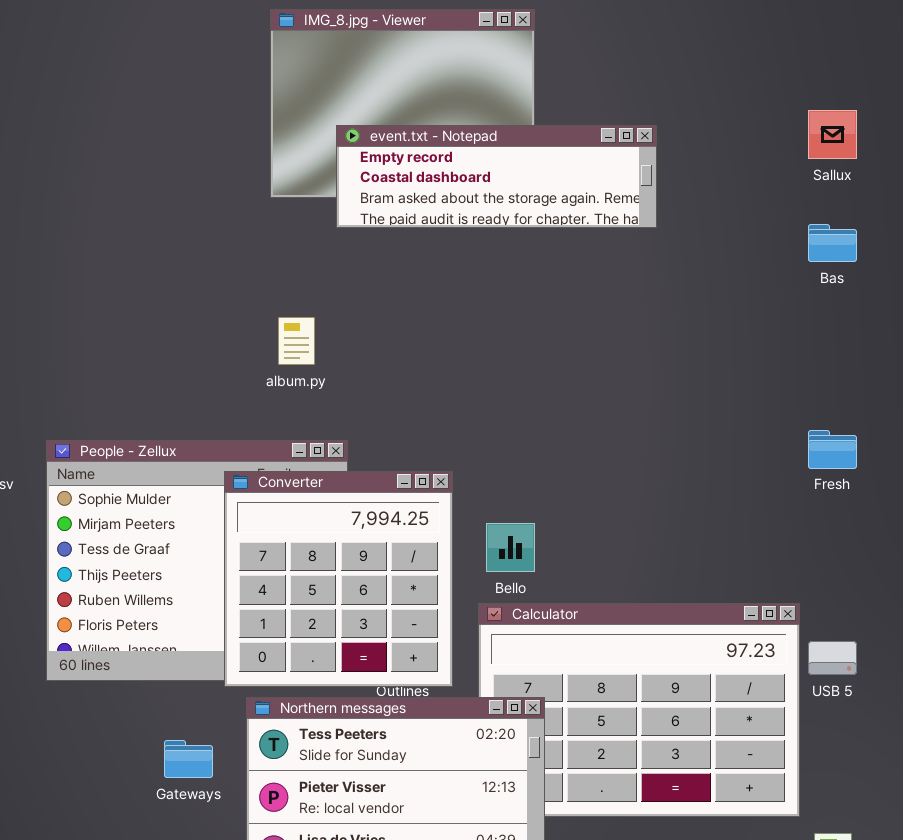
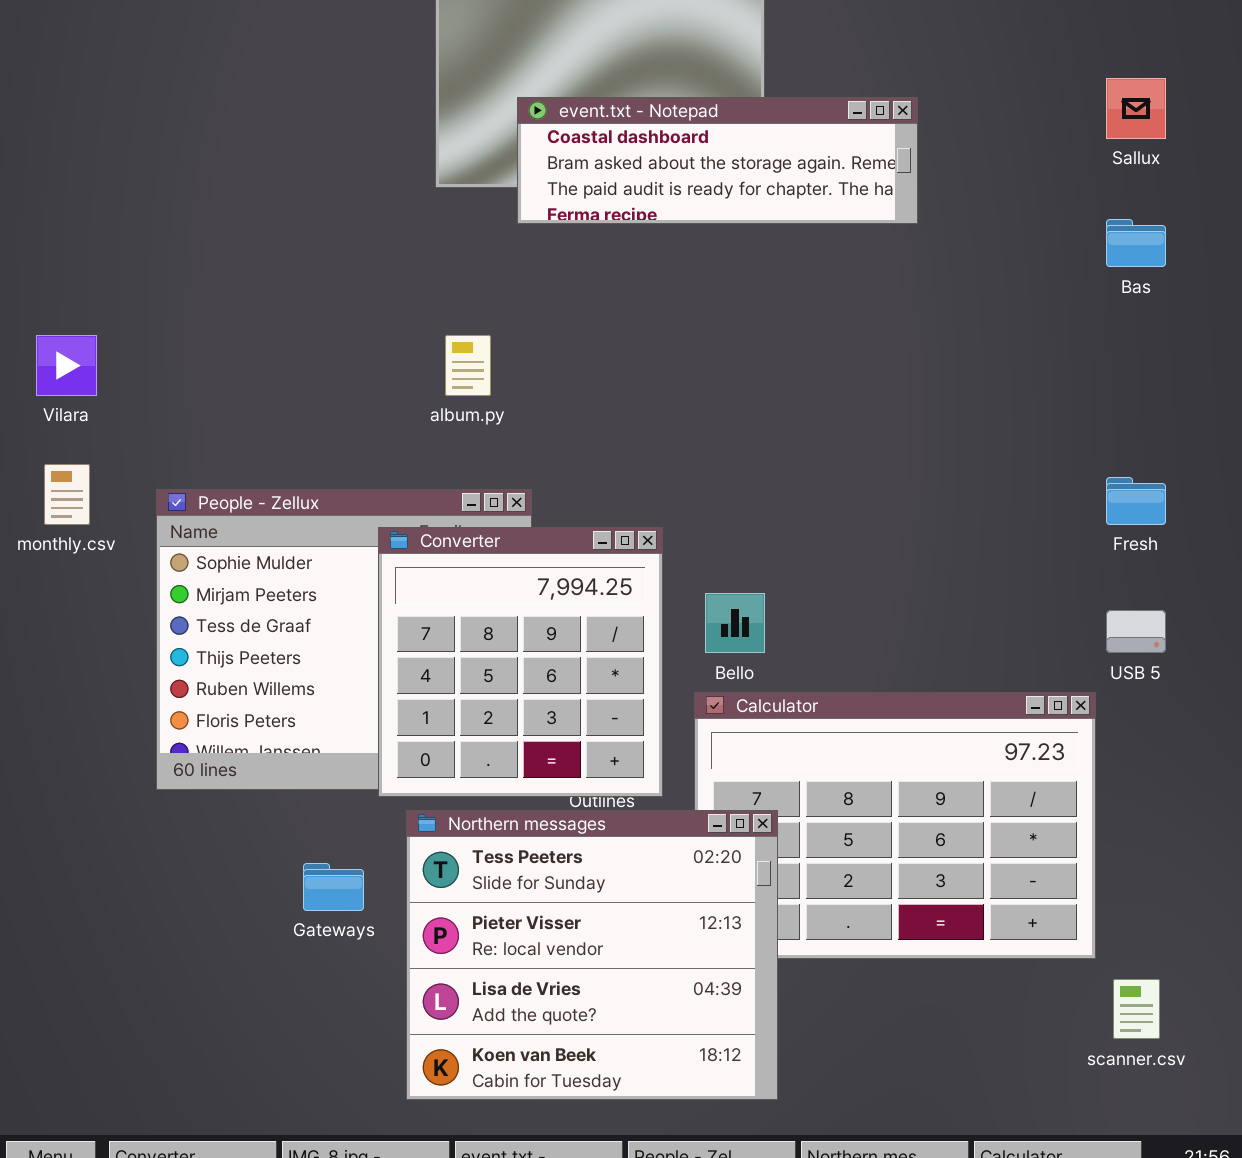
event.txt - Notepad: [336,125,657,228] -> [517,97,918,224], scrolled down 1 row
USB 5: [808,641,857,675] -> [1106,610,1166,653], moved

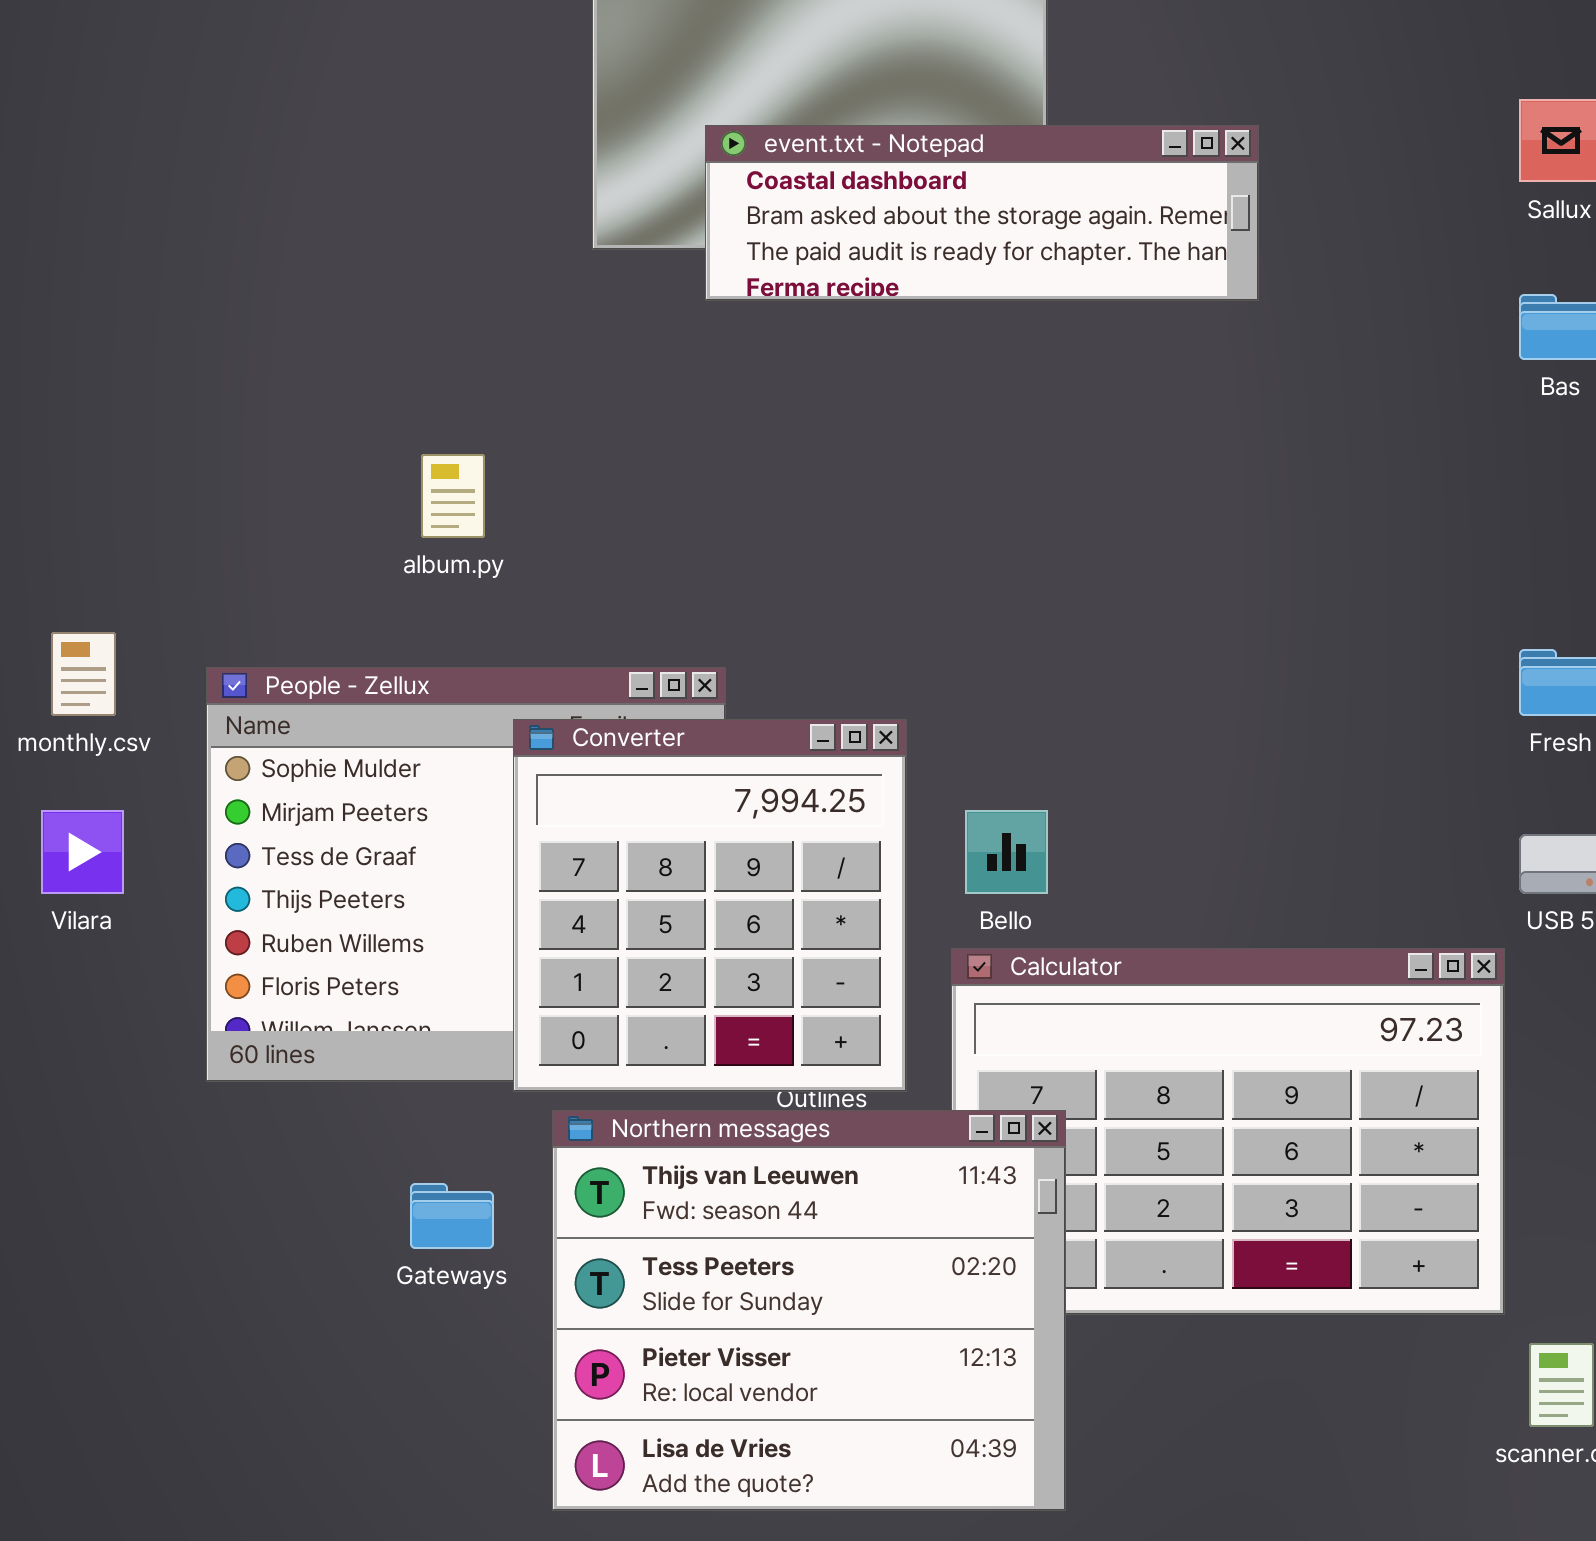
Vilara: [36,335,97,396] -> [41,810,124,894], moved
album.py: [445,335,491,396] -> [421,454,485,538], moved
Northern messages: [406,810,778,1100] -> [552,1110,1066,1511], scrolled up 1 row

